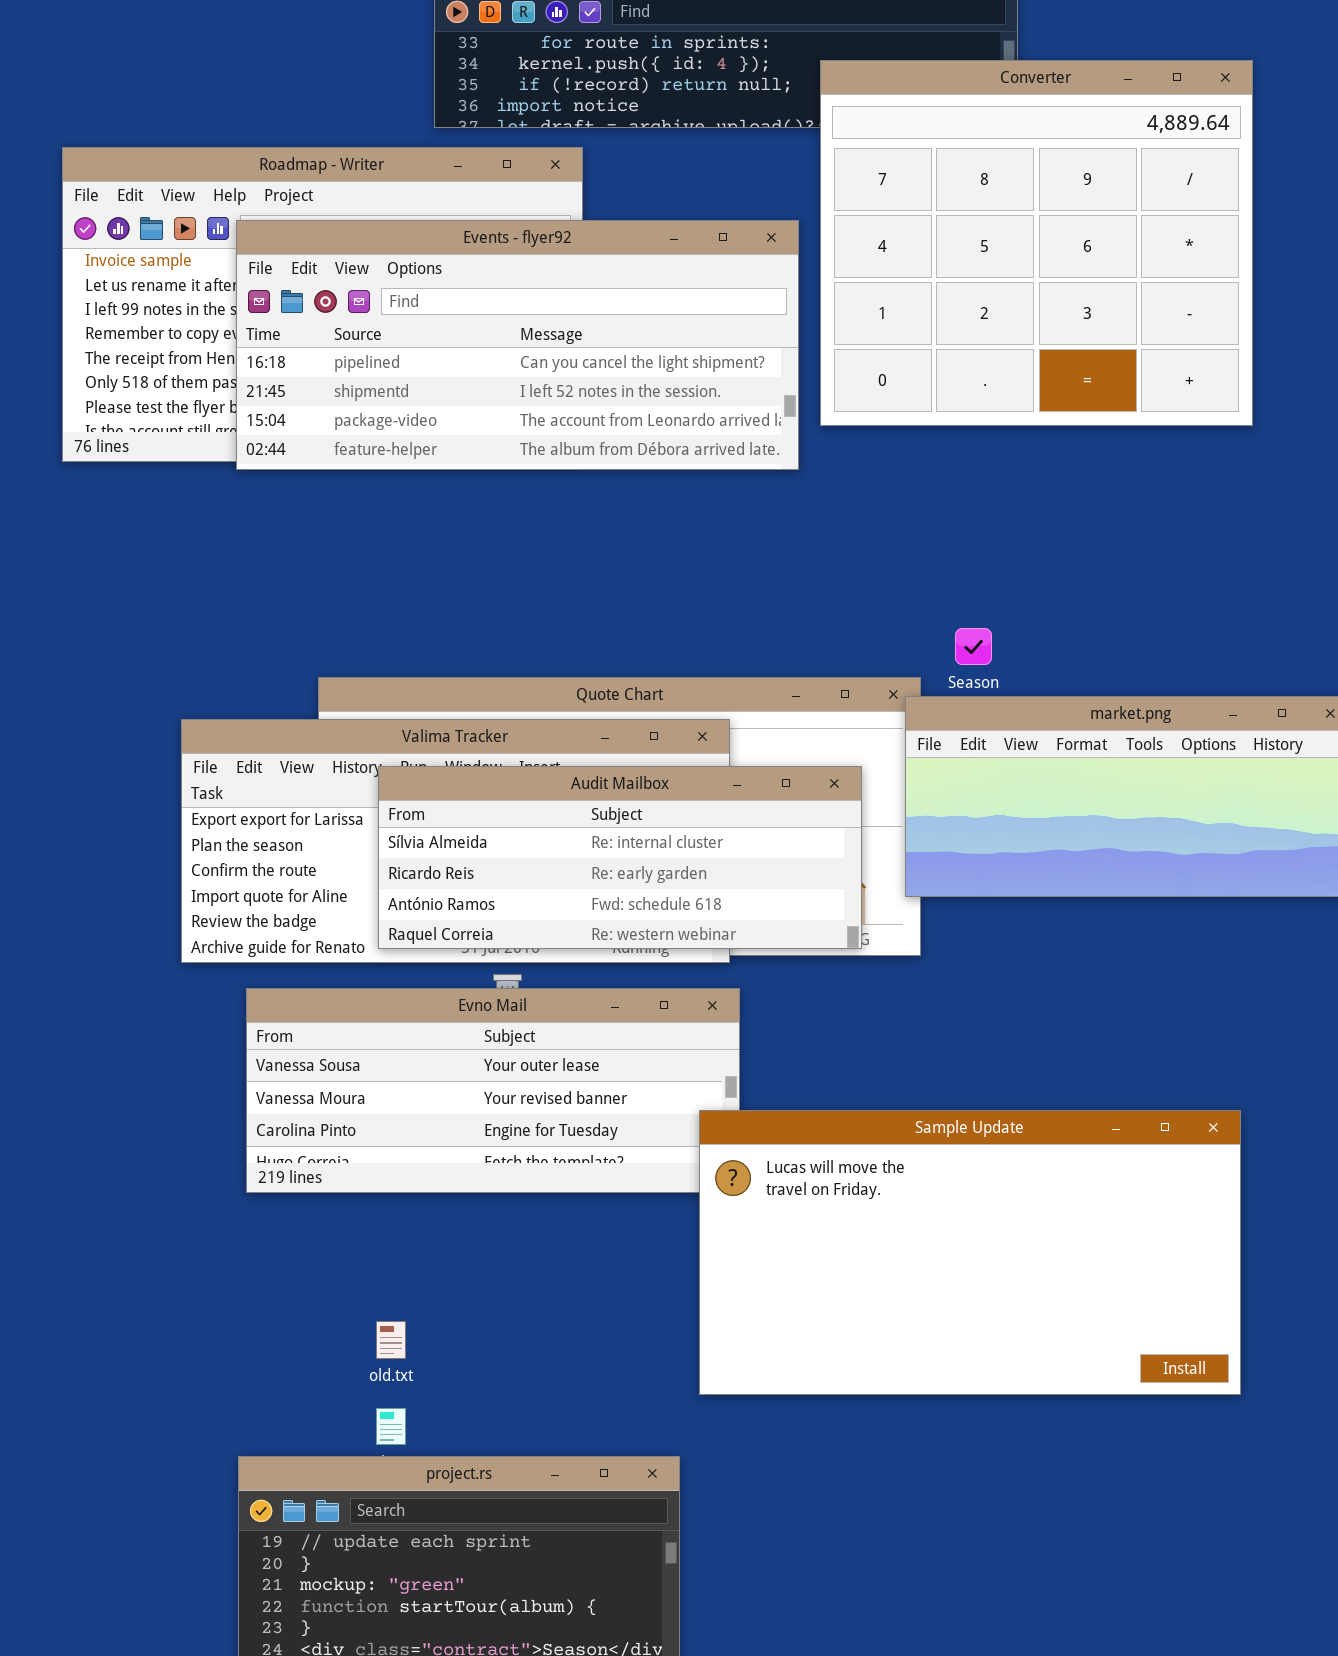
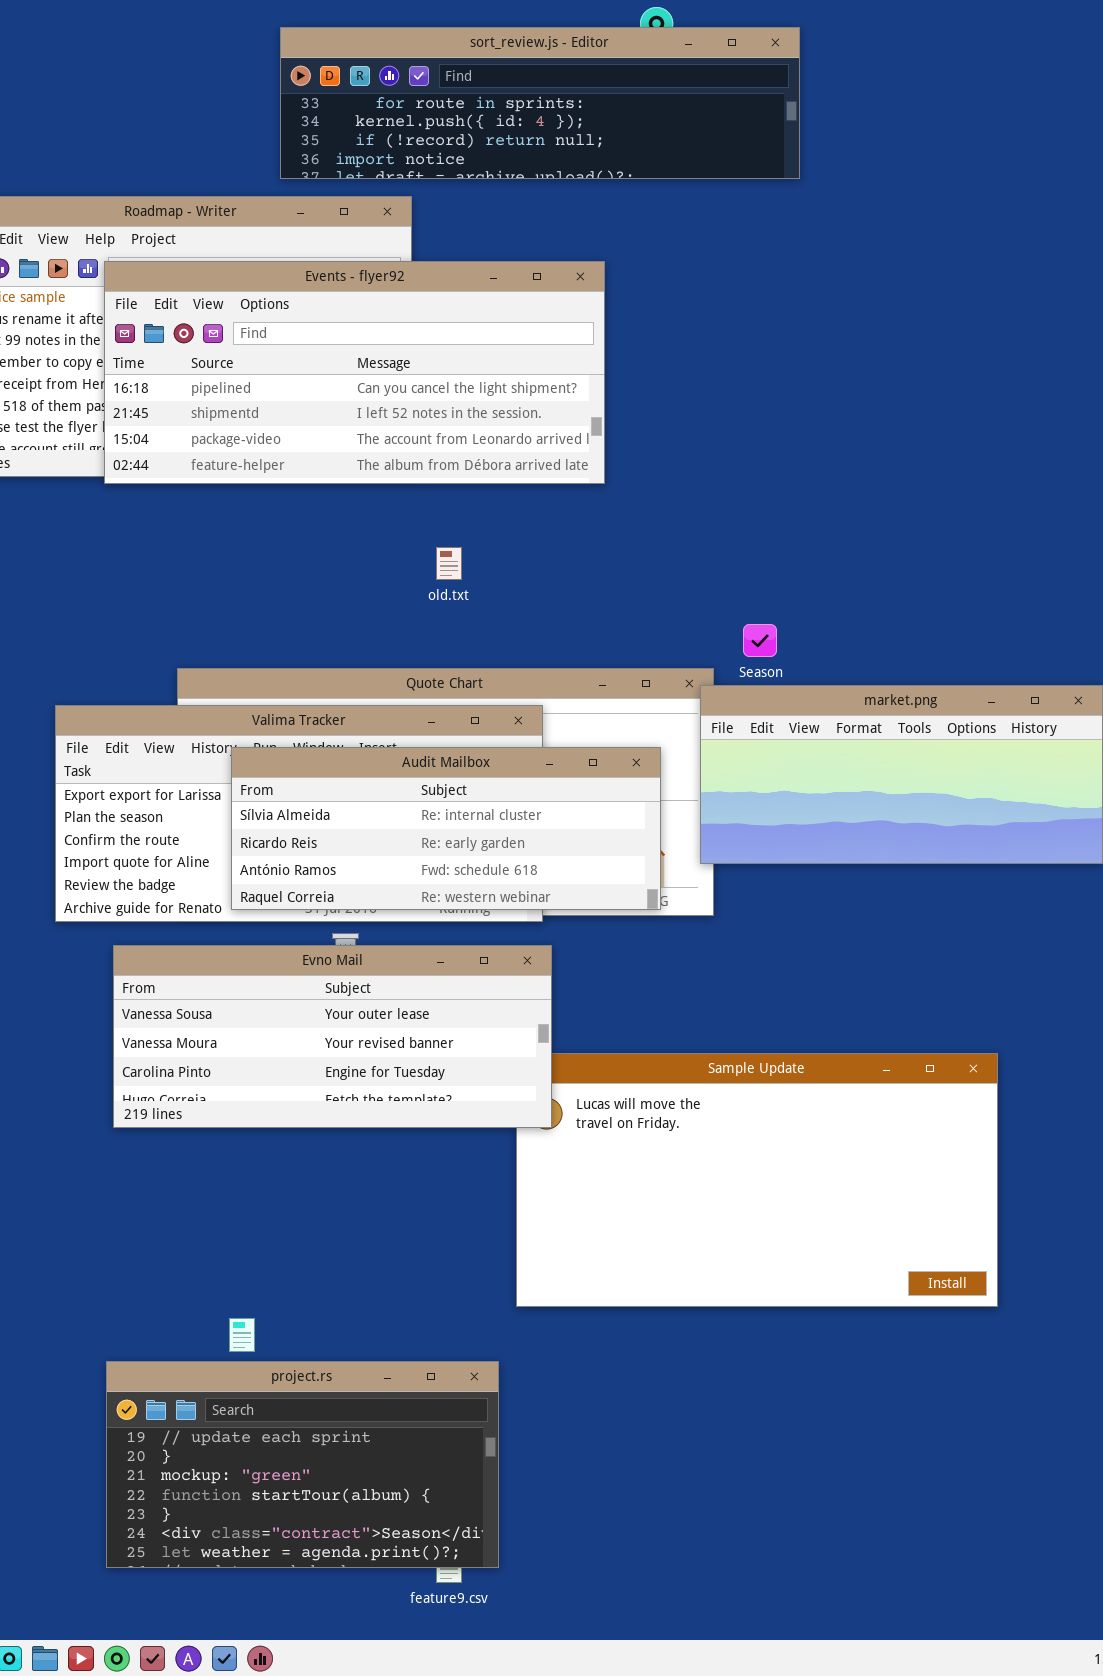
Converter: [820,60,1253,426] -> none, closed
Evno Mail: [246,988,740,1193] -> [113,945,552,1128], raised
old.txt: [376,1321,406,1359] -> [436,547,462,580], moved

